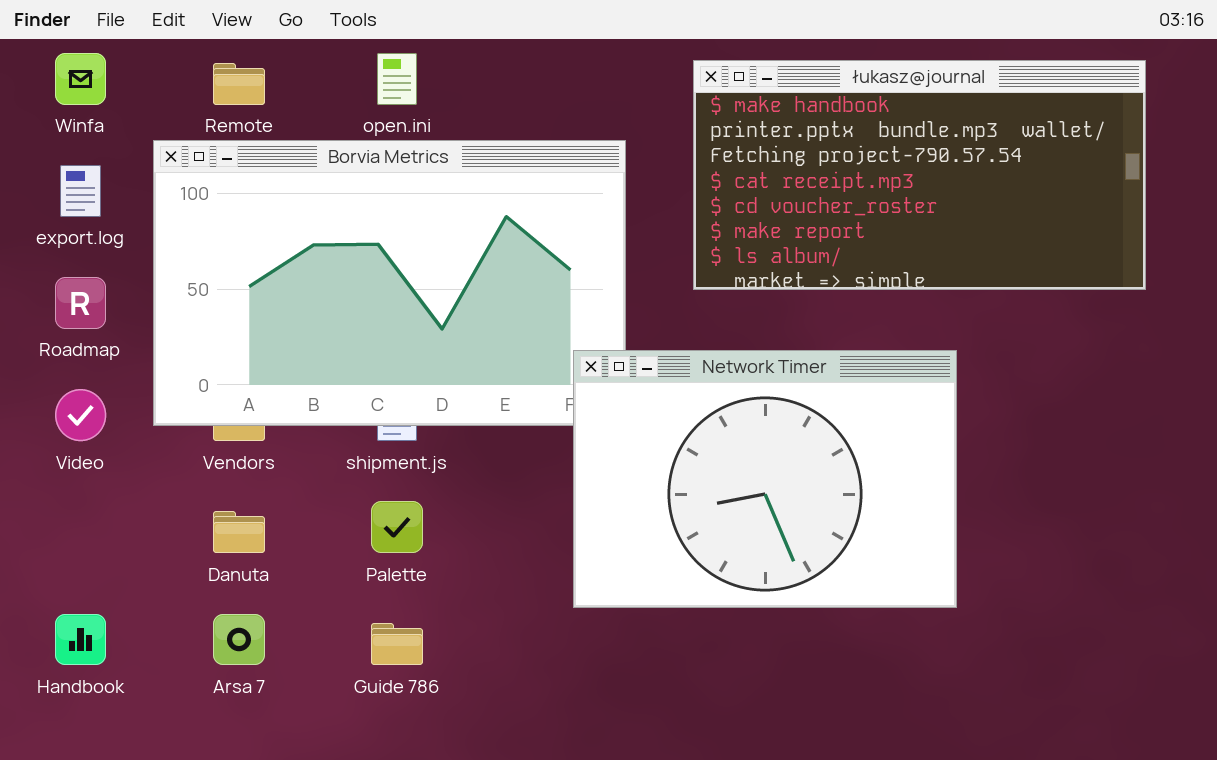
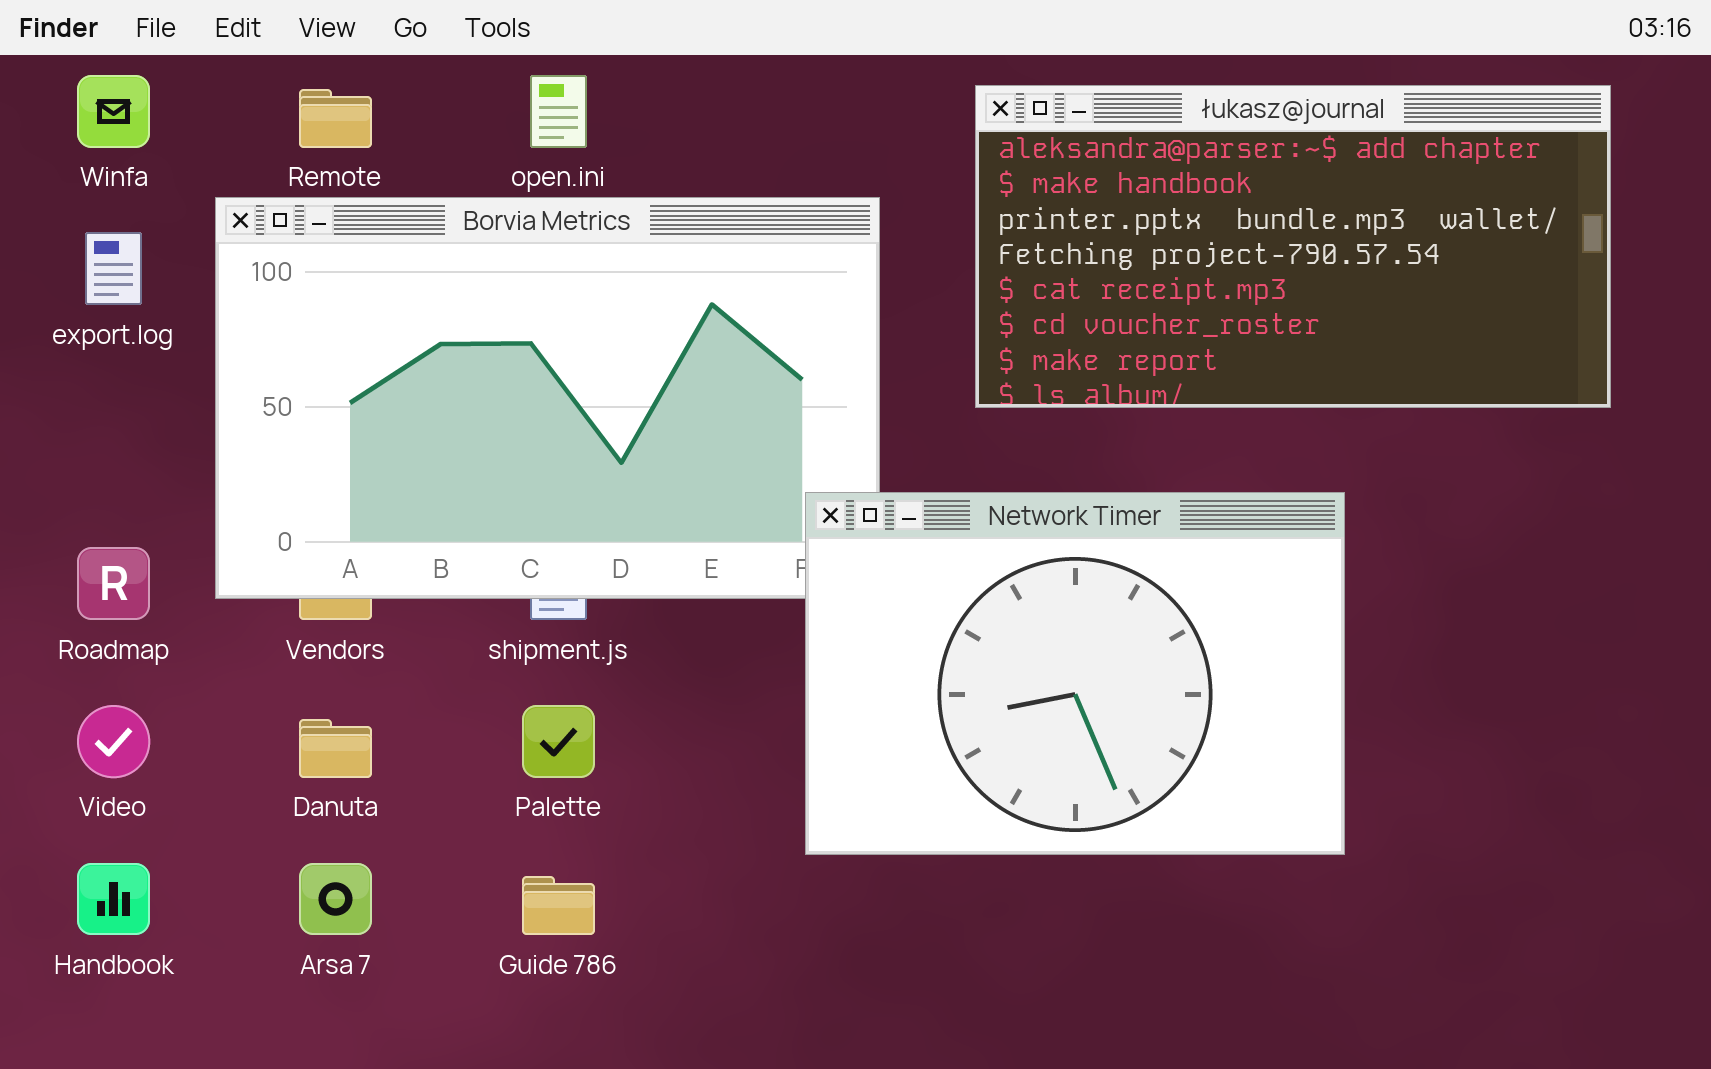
łukasz@journal: [693,60,1146,290] -> [975,85,1611,408], scrolled up 1 row
Roadmap: [55,277,106,329] -> [77,547,150,620], moved
Video: [55,389,106,441] -> [77,705,150,778], moved

